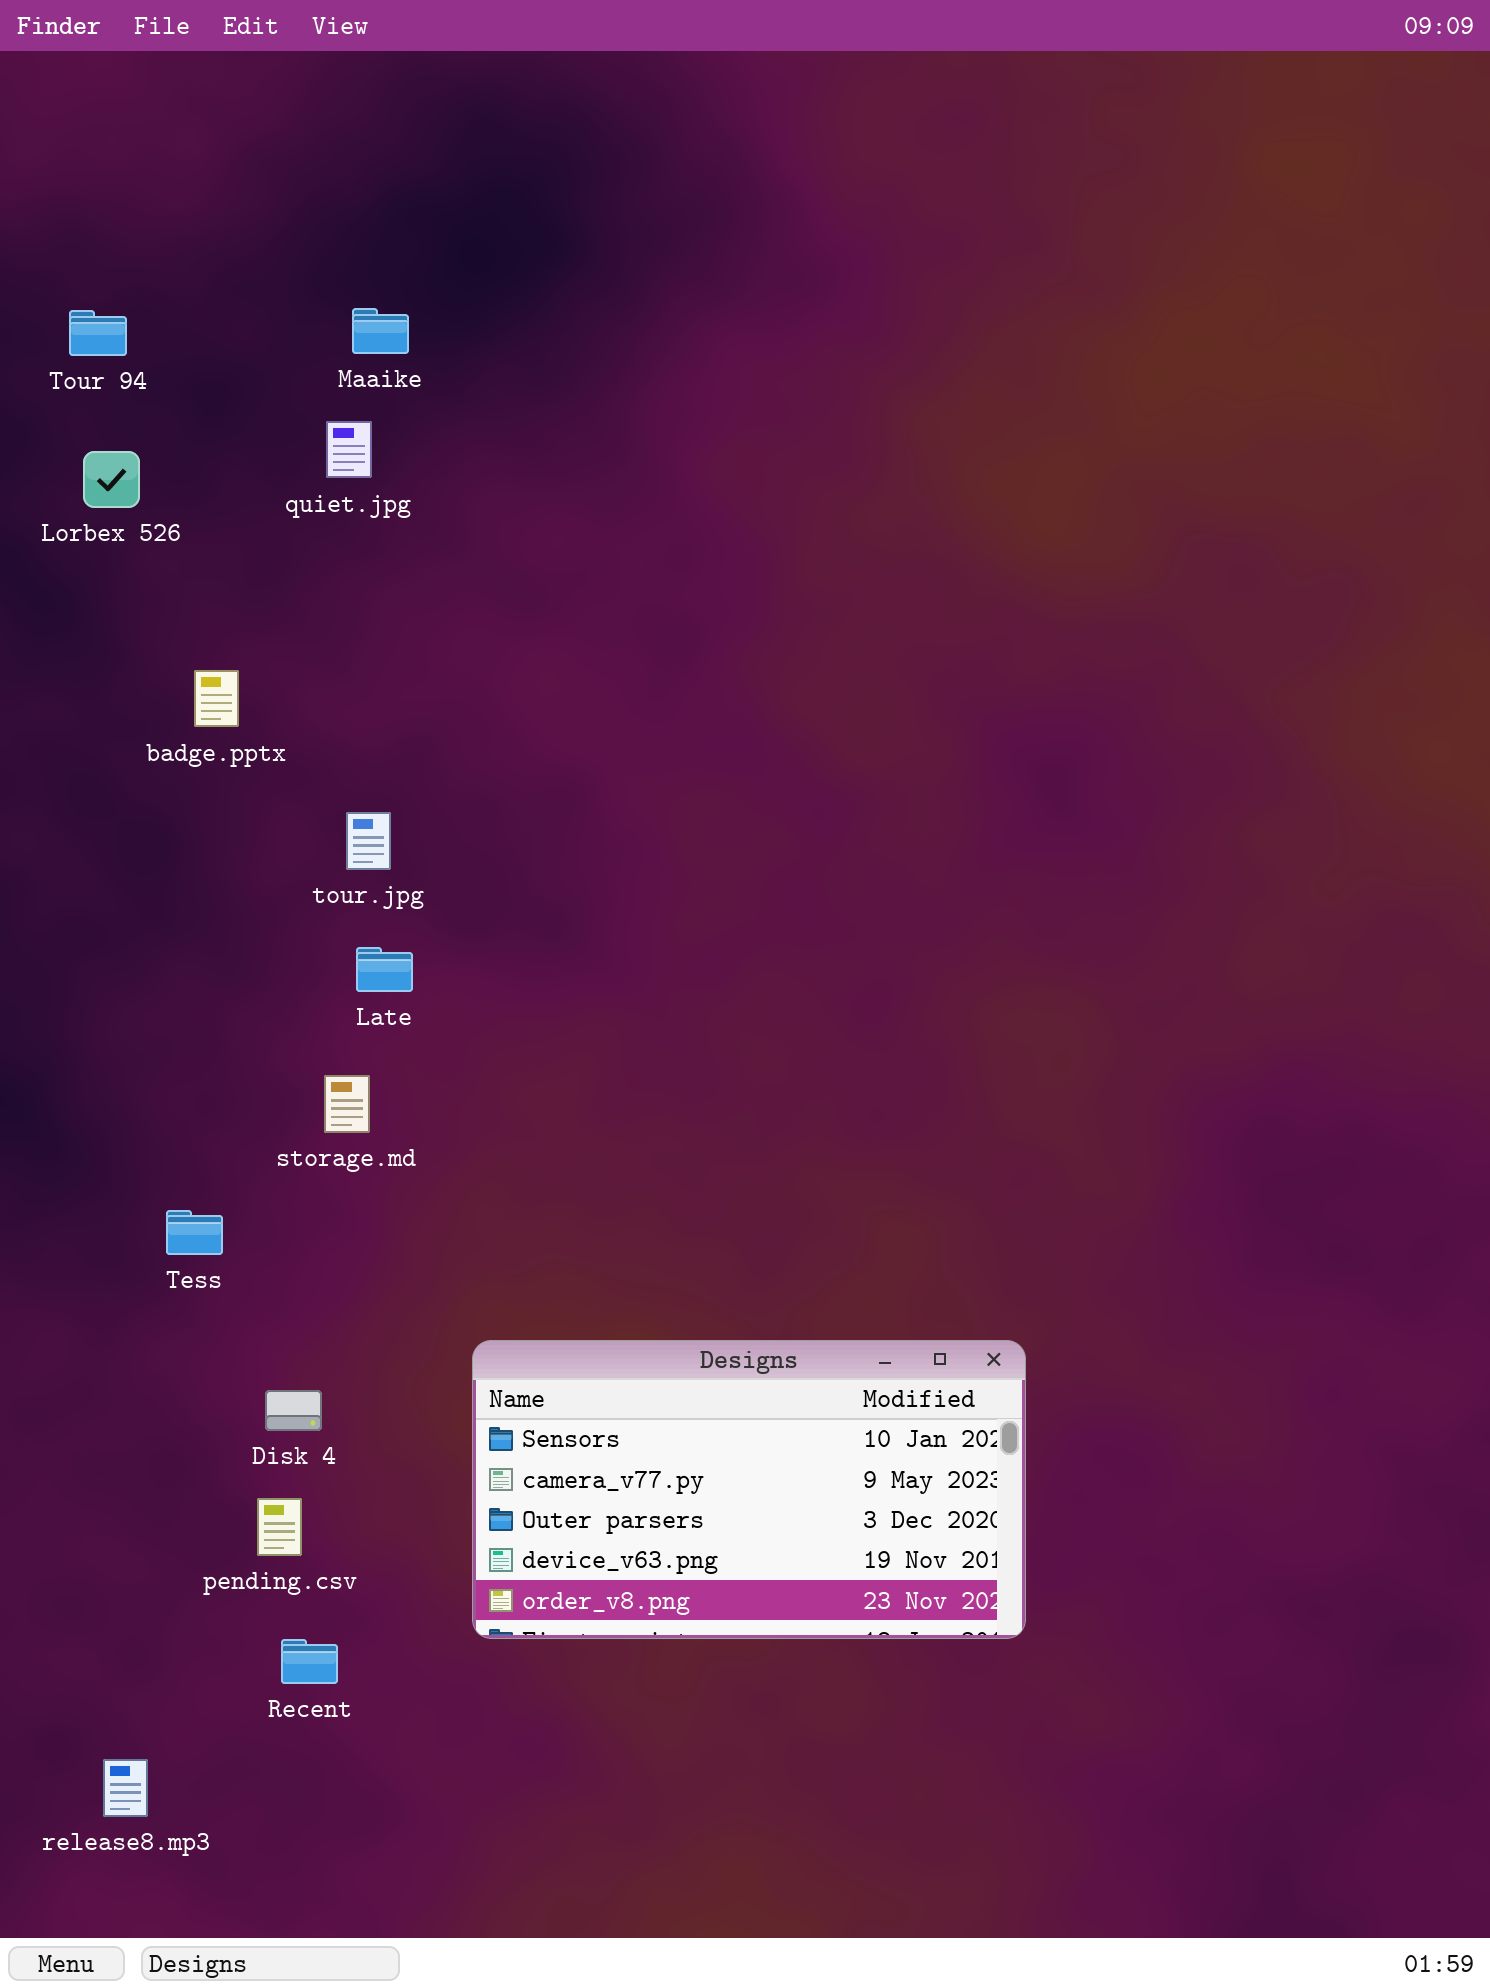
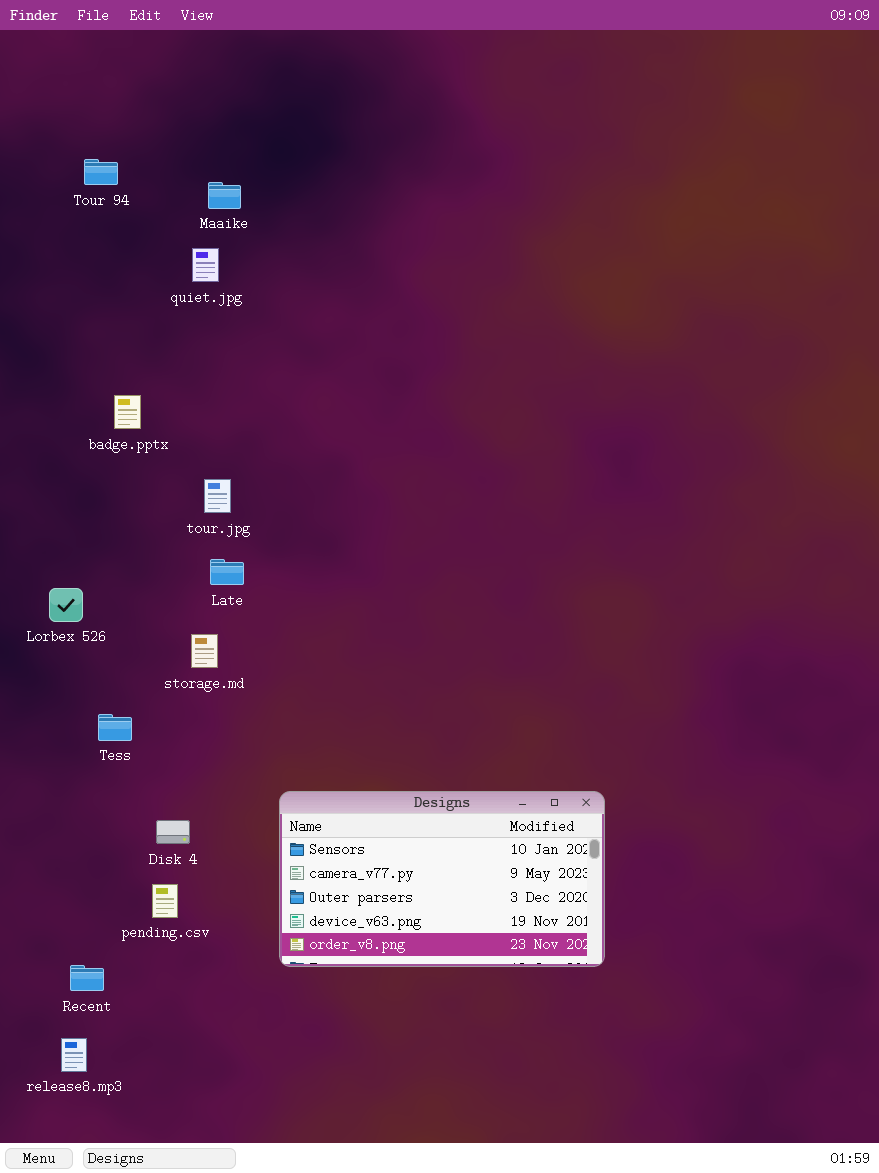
Tour 94: [69,310,127,356] -> [84,159,118,185], moved
Lorbex 526: [83,451,140,508] -> [49,588,83,622], moved
Recent: [281,1639,338,1684] -> [70,965,104,991], moved

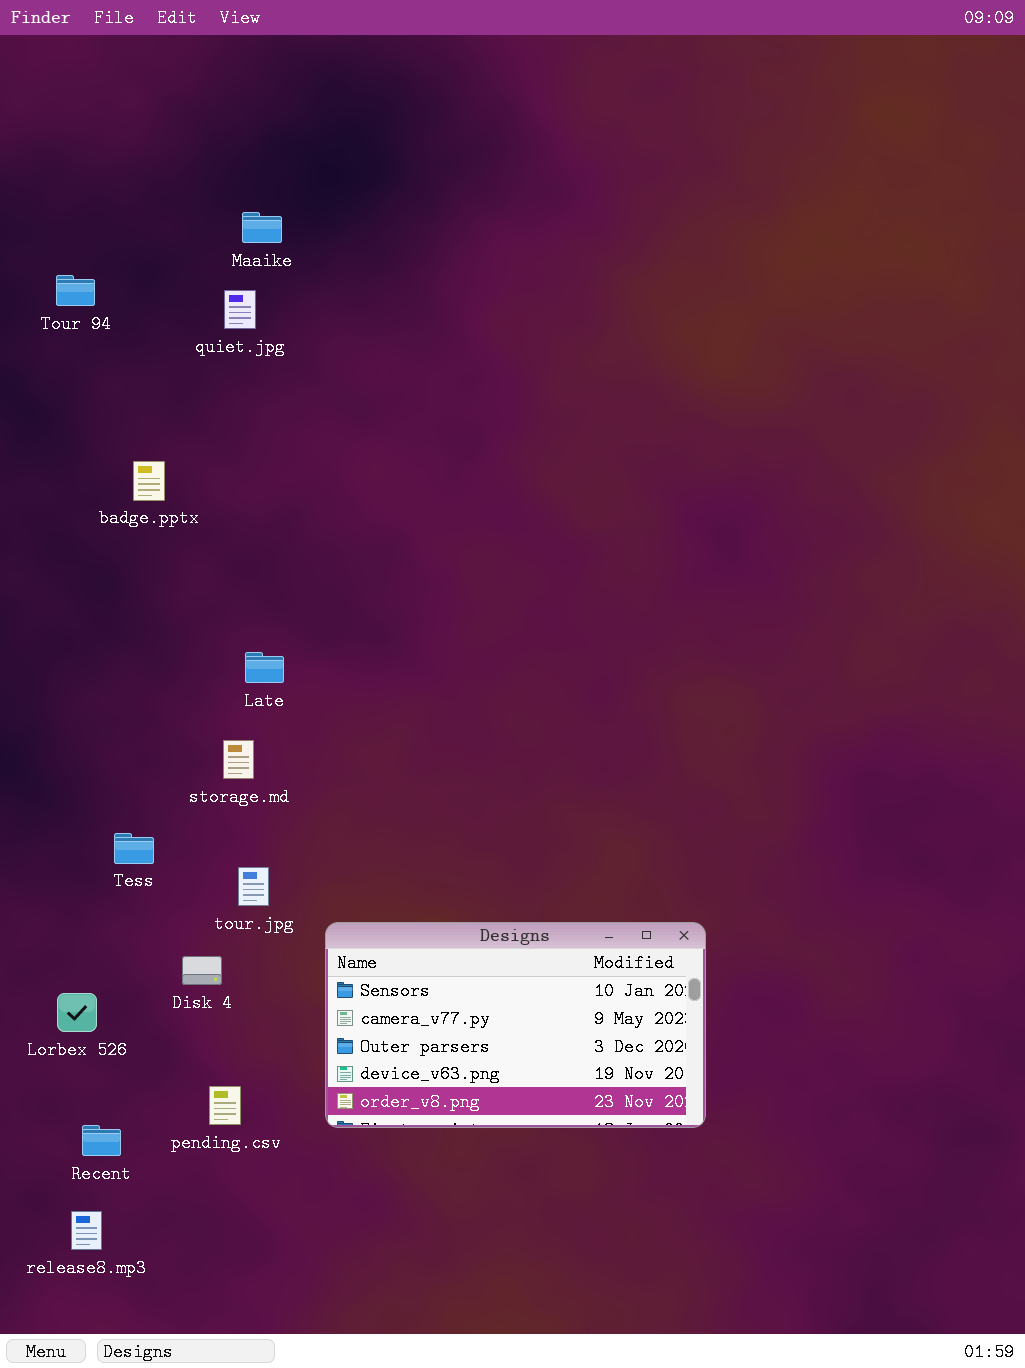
Tour 94: [84,159,118,185] -> [56,275,95,306], moved
tour.jpg: [204,479,231,513] -> [238,867,269,906], moved
Lorbex 526: [49,588,83,622] -> [57,993,97,1032], moved
pending.csv: [152,884,178,918] -> [209,1086,241,1125], moved

